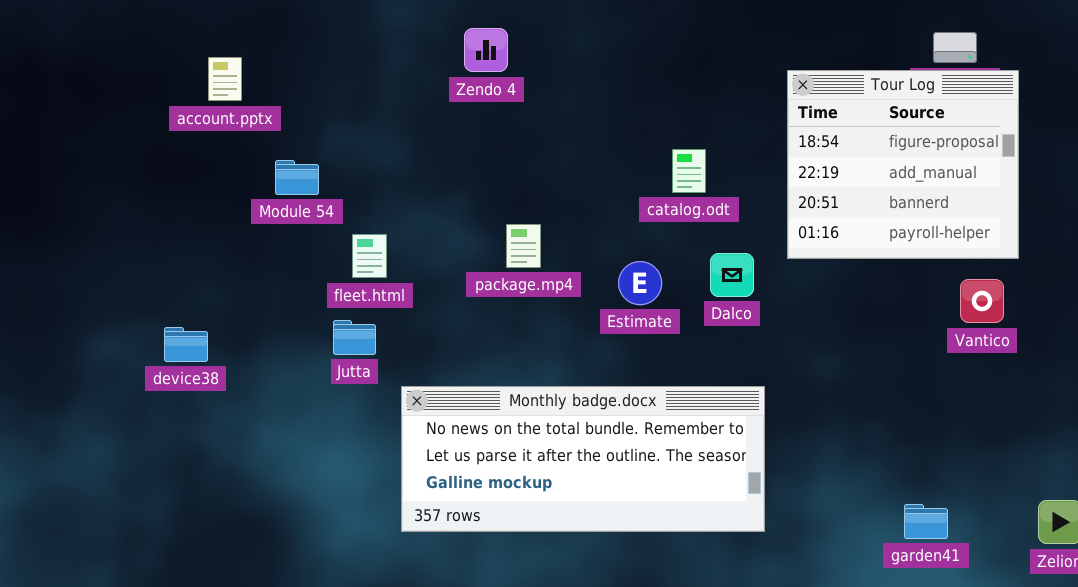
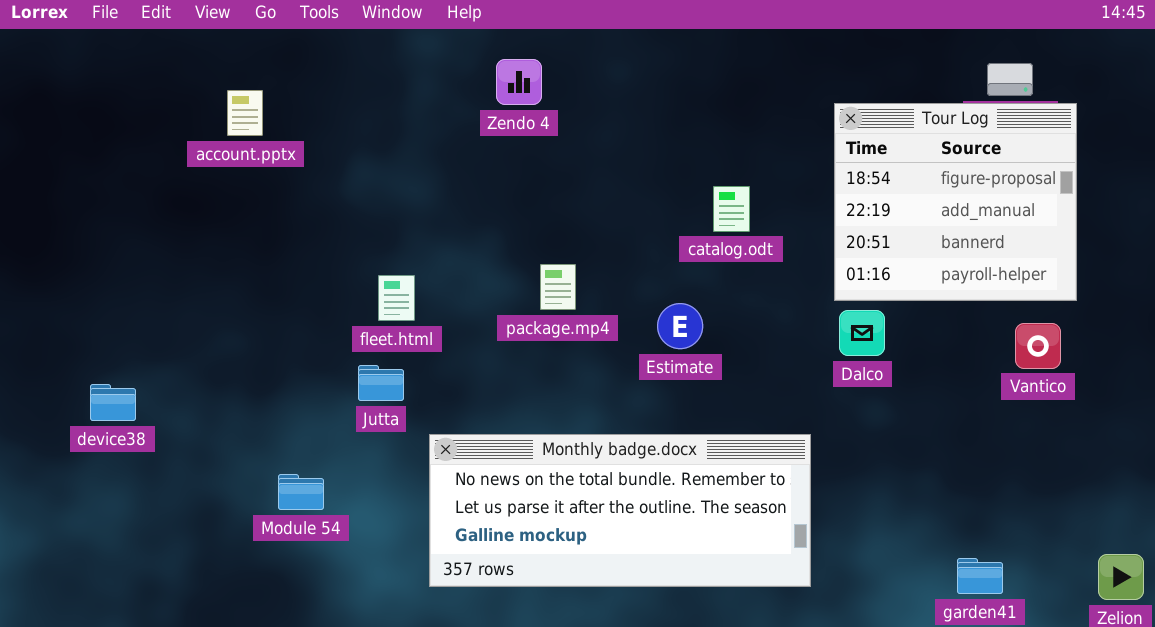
Module 54: [275,160,319,195] -> [278,474,324,510], moved
Dalco: [710,253,754,297] -> [839,310,885,356], moved
device38: [164,327,208,362] -> [90,384,136,421], moved

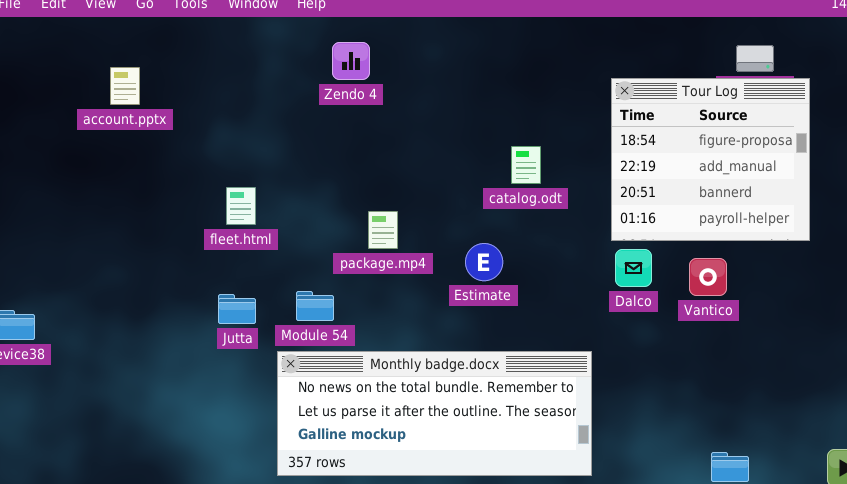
fleet.html: [378,275,415,321] -> [226,187,256,225], moved
Vantico: [1015,323,1061,369] -> [689,258,727,296], moved
Module 54: [278,474,324,510] -> [296,291,334,321], moved

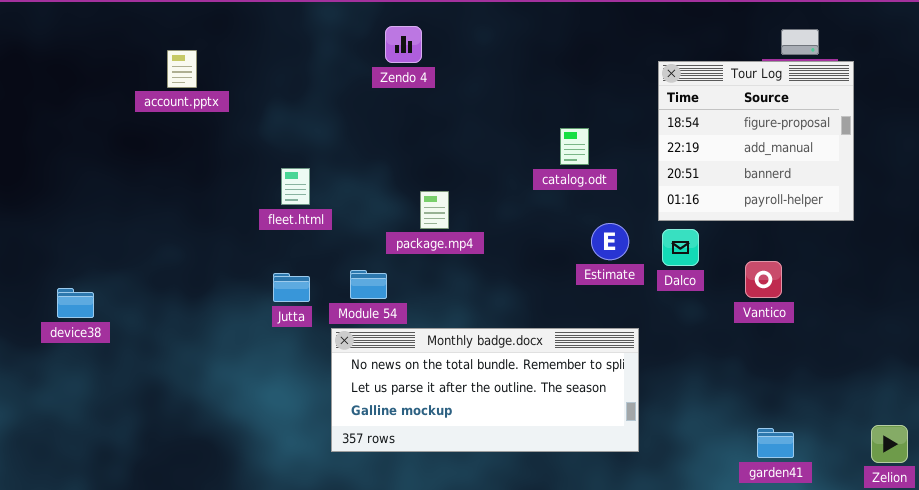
Estimate: [465,243,503,281] -> [591,223,629,260], moved
Vantico: [689,258,727,296] -> [745,261,782,298], moved

